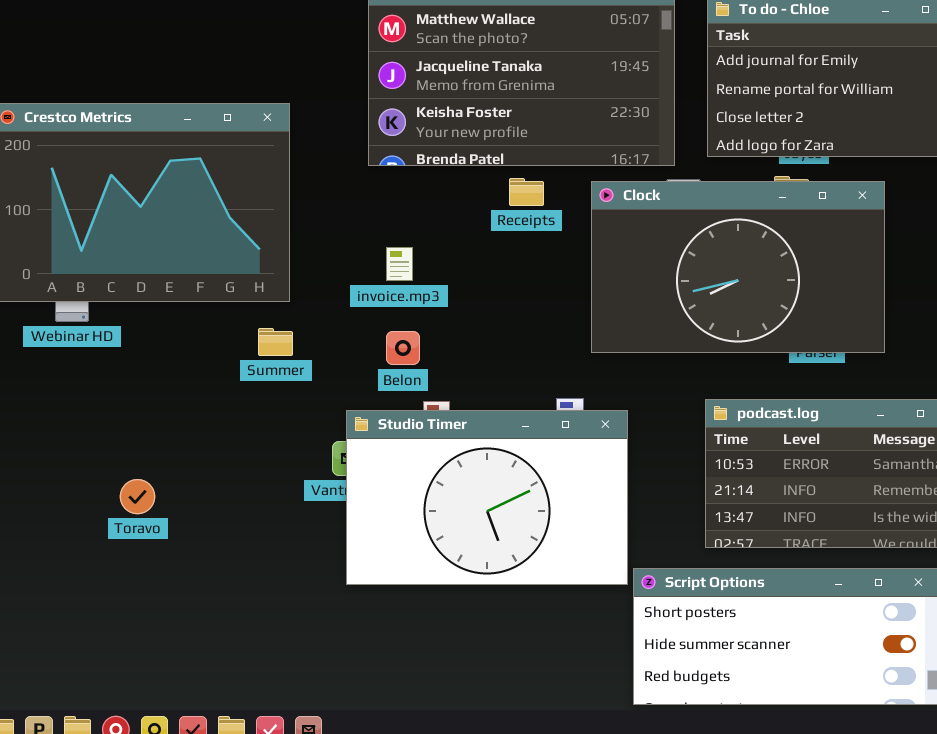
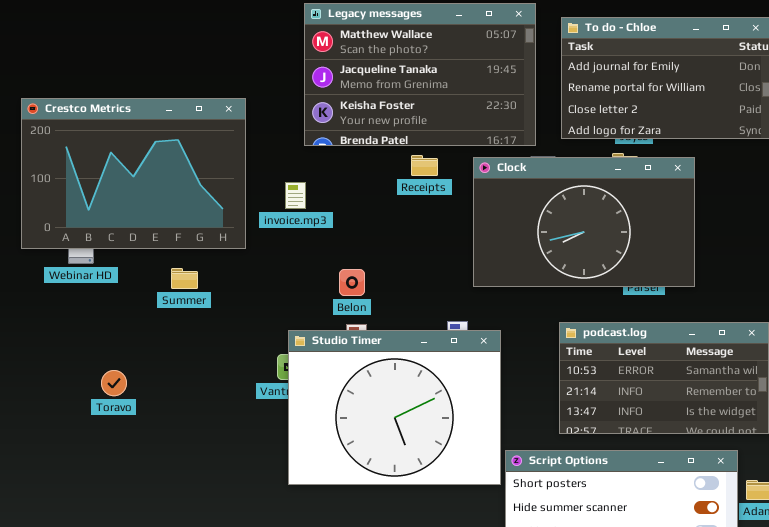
invoice.mp3: [386,247,413,281] -> [285,182,306,209], moved
Summer: [258,328,293,356] -> [171,268,198,289], moved
Belon: [386,331,420,365] -> [339,269,365,296], moved
Studio Timer: [346,410,628,585] -> [288,330,501,485], resized
Toravo: [120,479,155,514] -> [101,370,127,396], moved

